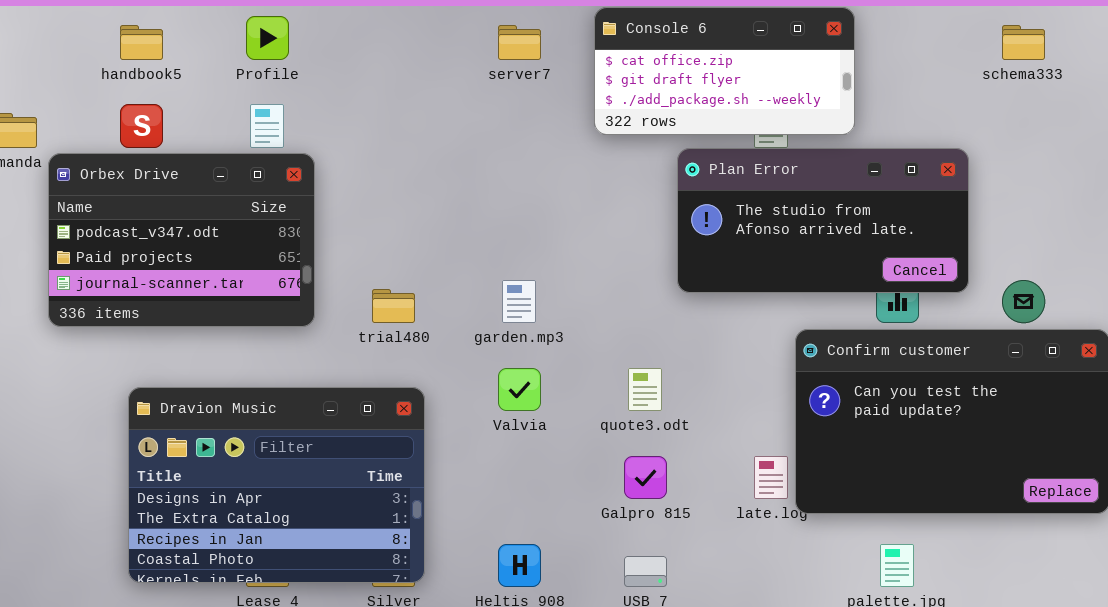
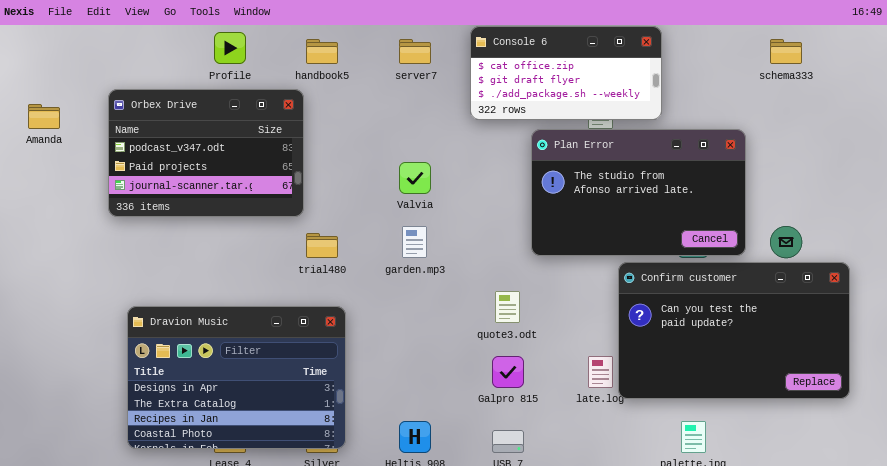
handbook5: [120,25,163,60] -> [306,39,338,64], moved
Plan Error: [677,148,969,293] -> [531,129,746,256], resized
Orbex Drive: [48,153,315,327] -> [108,89,304,217], moved
Valvia: [498,368,541,411] -> [399,162,431,194], moved

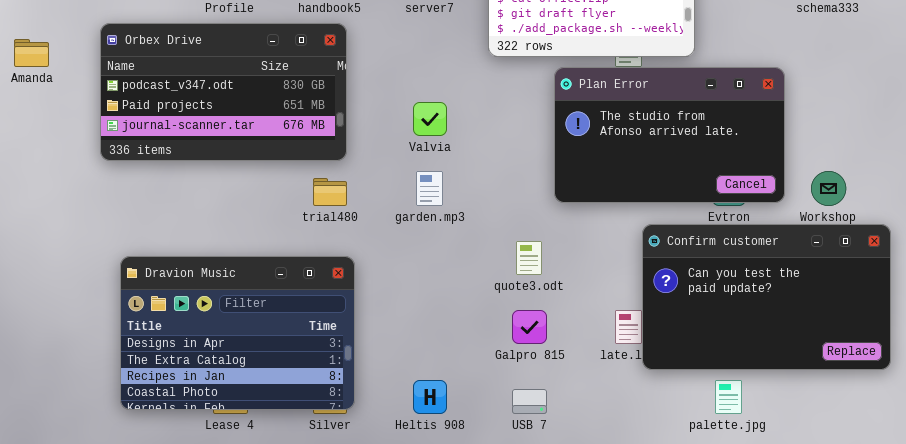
Orbex Drive: [108,89,304,217] -> [100,23,347,161], resized
Confirm customer: [618,262,850,399] -> [642,224,891,370], moved

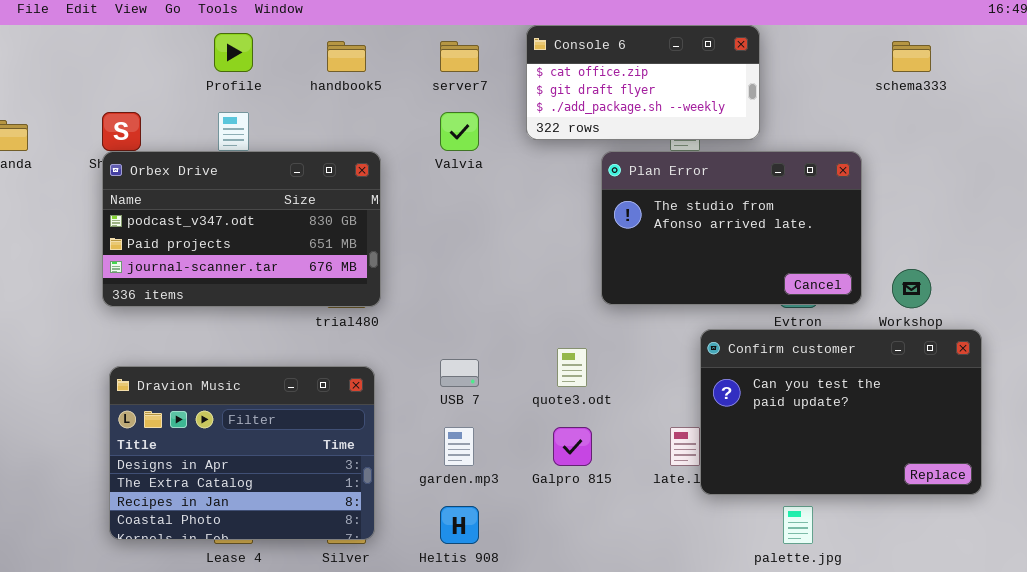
Orbex Drive: [100,23,347,161] -> [102,151,381,307], moved
Valvia: [413,102,447,136] -> [440,112,479,151], moved
garden.mp3: [416,171,443,206] -> [444,427,474,466], moved
USB 7: [512,389,547,414] -> [440,359,479,387], moved

